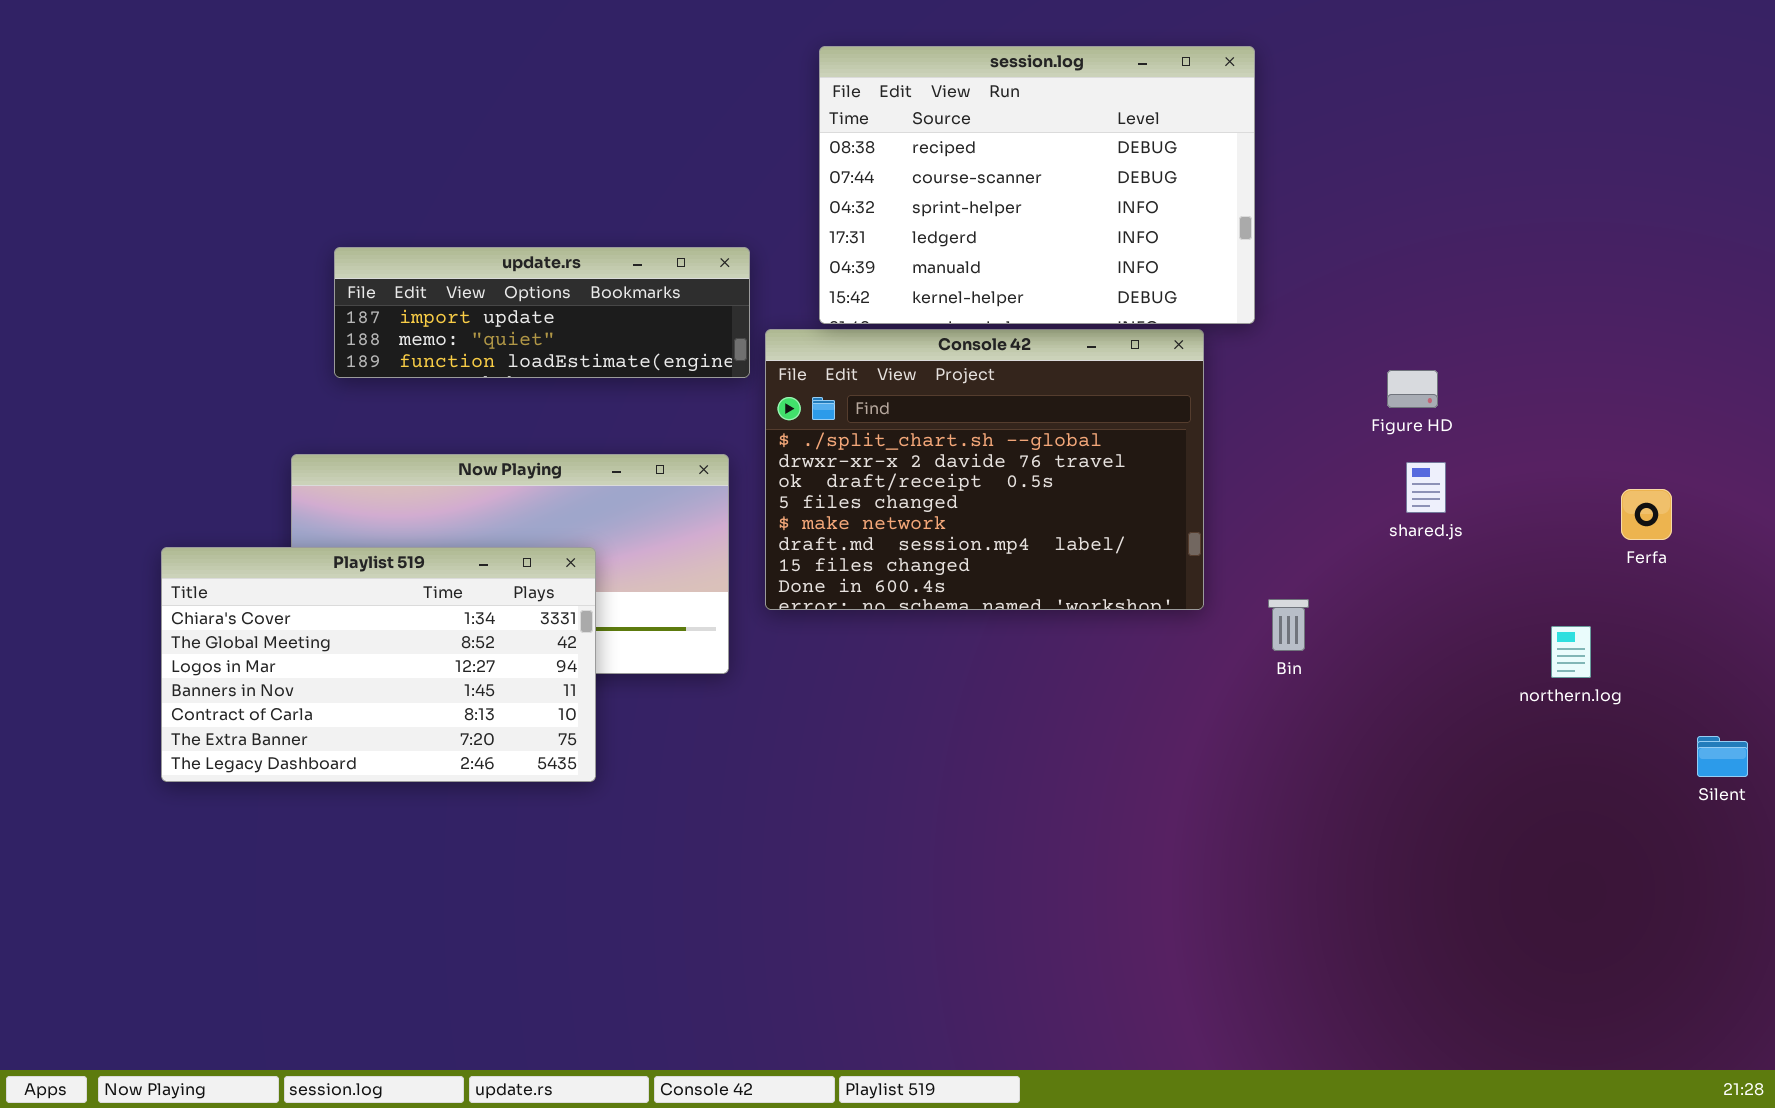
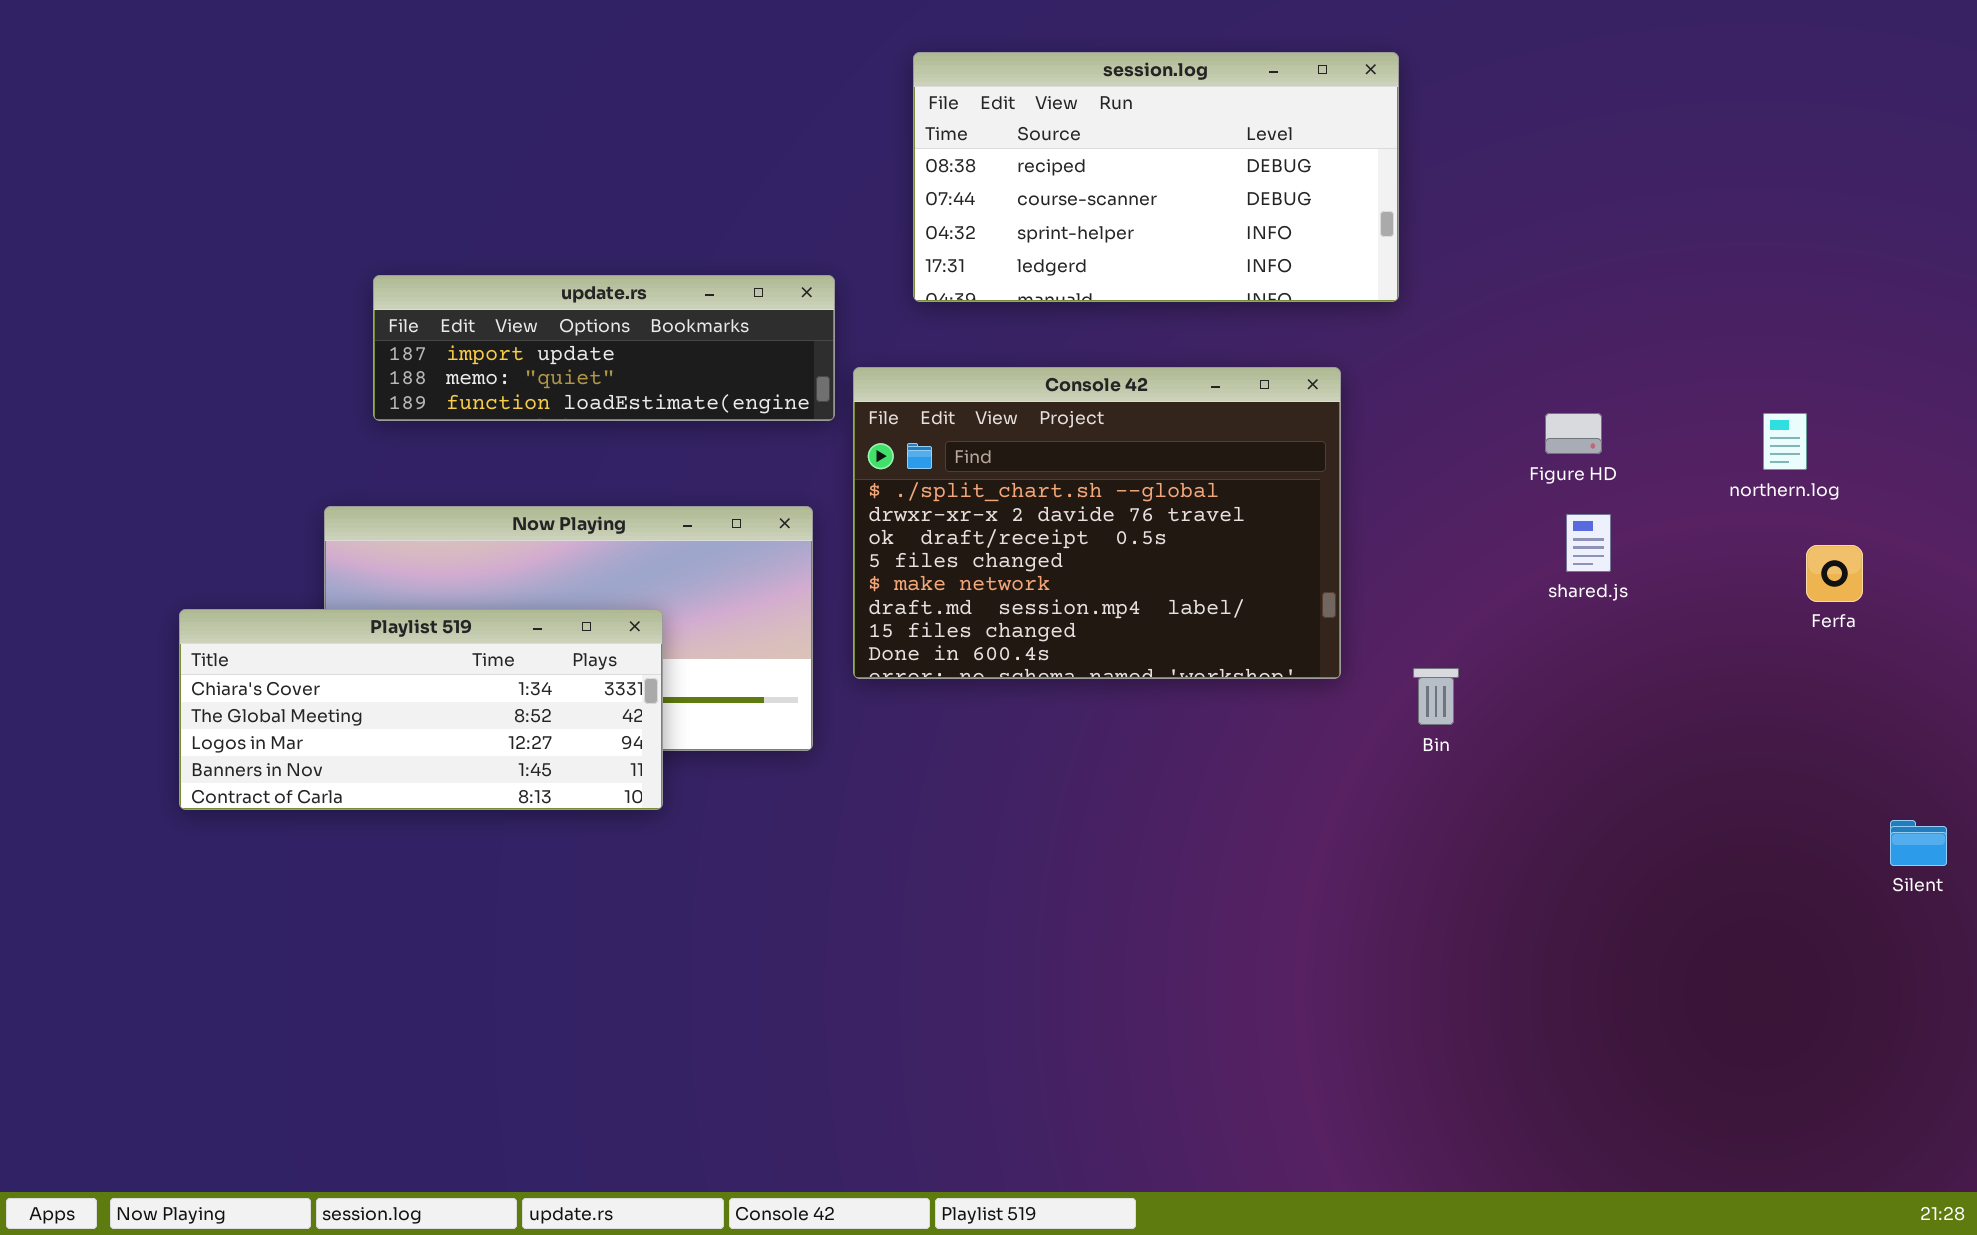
session.log: [819,46,1255,324] -> [913,52,1399,302], resized
Playlist 519: [161,547,596,782] -> [179,609,663,810], resized
northern.log: [1551,626,1591,678] -> [1763,413,1807,470], moved

